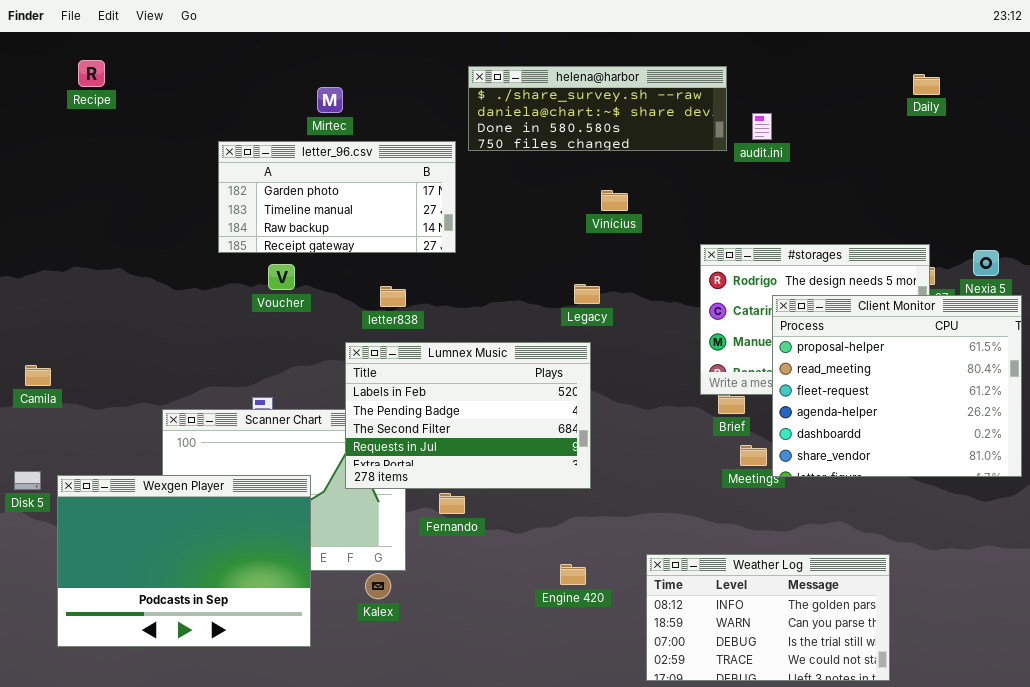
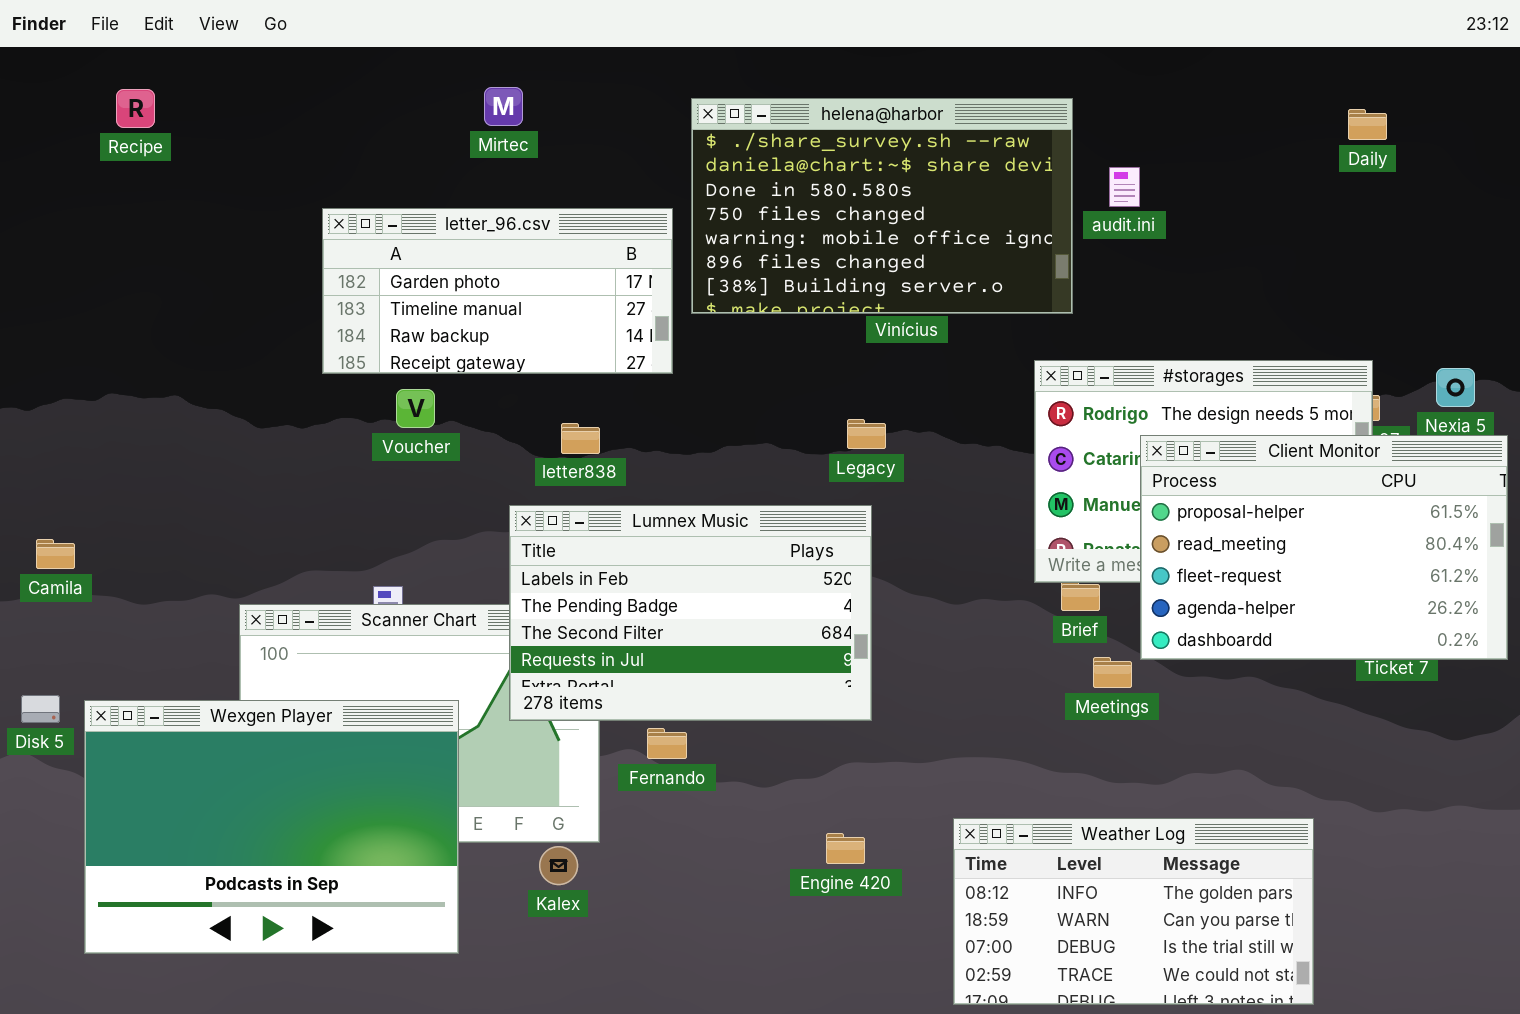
helena@harbor: [468,66,727,151] -> [691,98,1073,314], resized
Mirtec: [317,87,343,113] -> [484,87,523,126], moved
Client Monitor: [772,295,1022,477] -> [1140,435,1508,660], resized

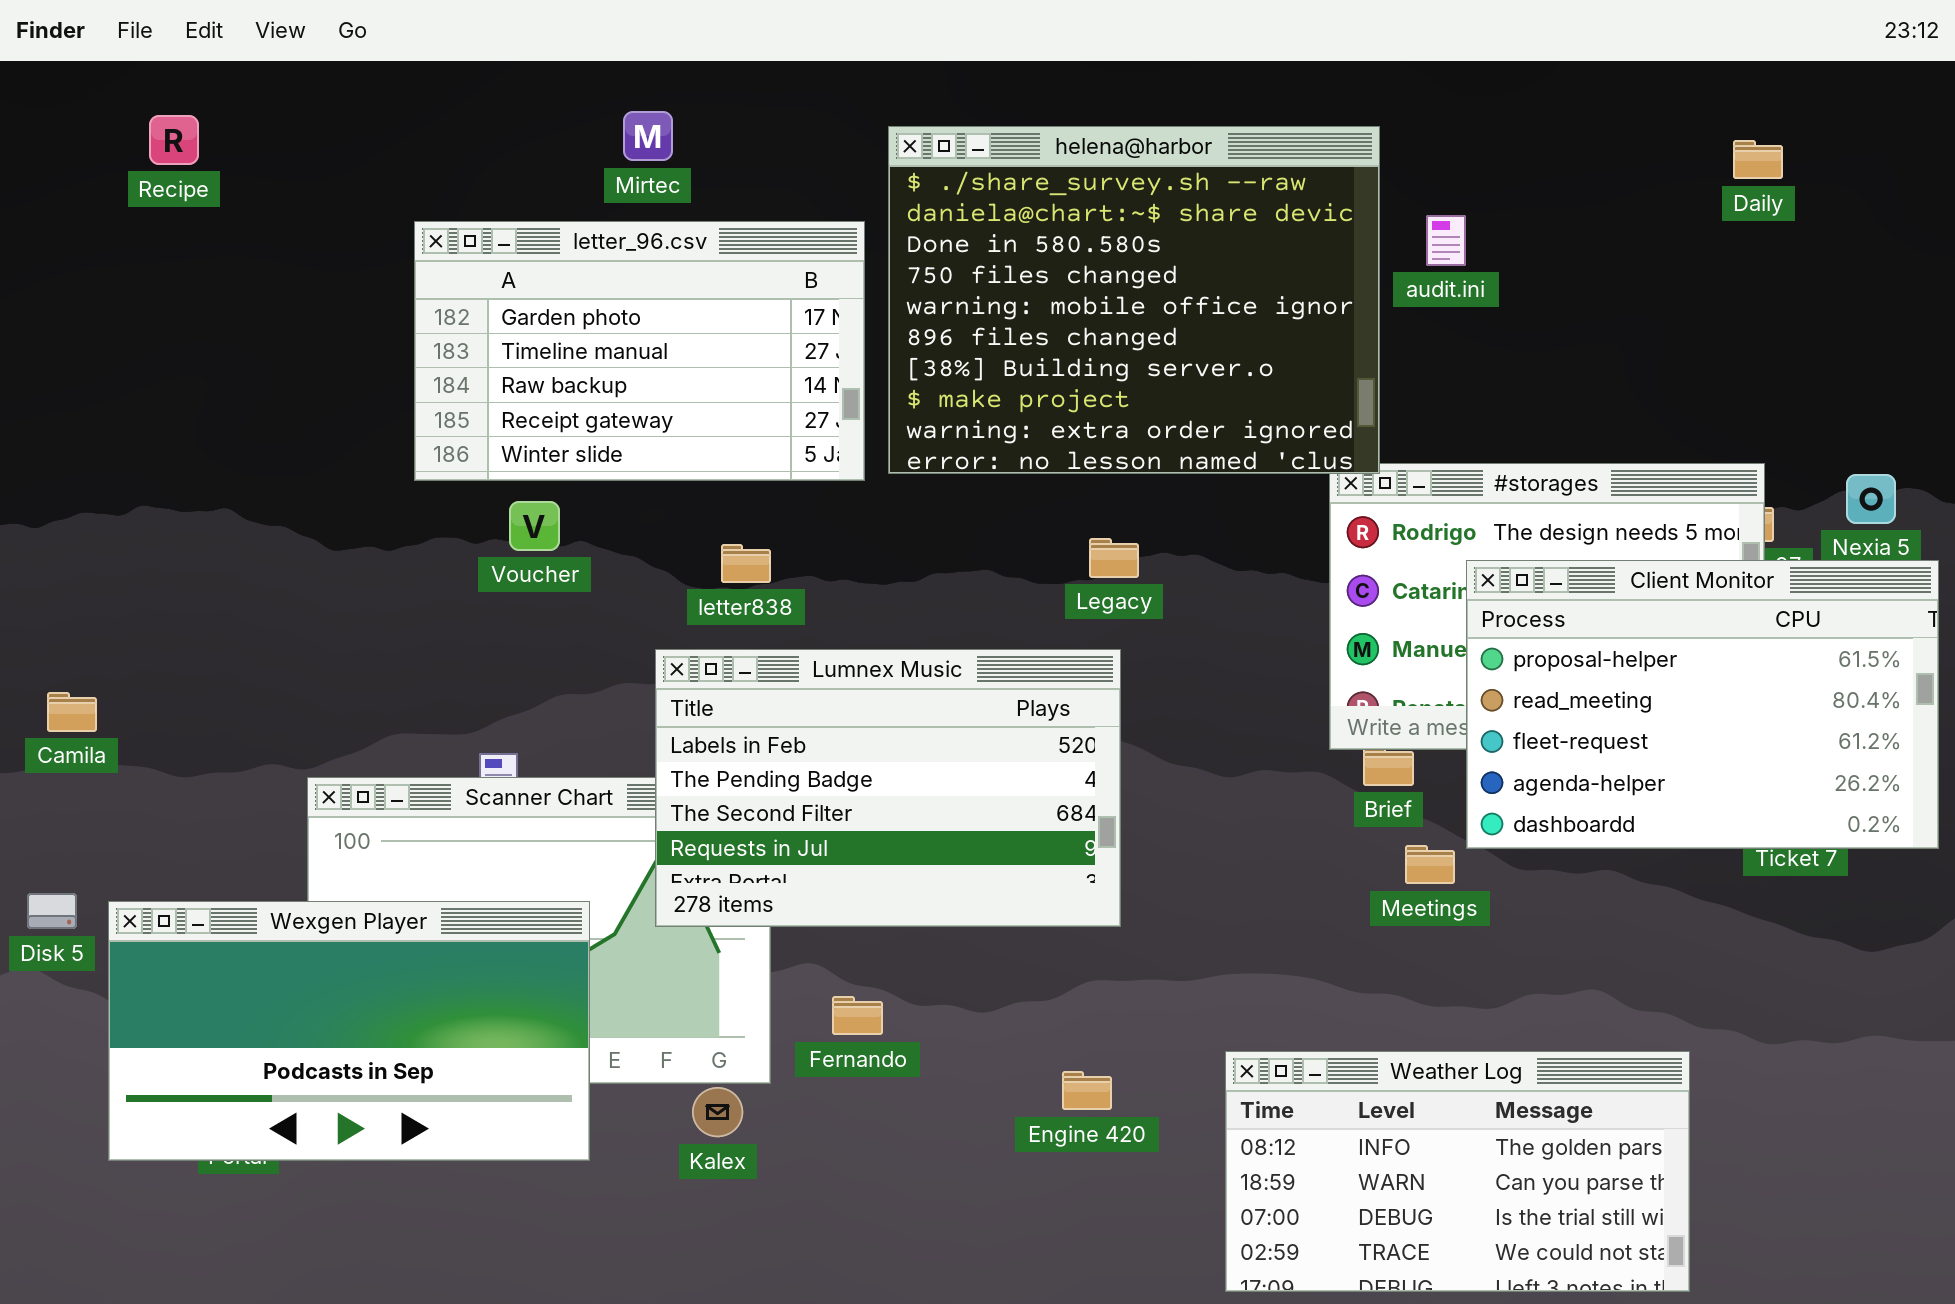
helena@harbor: [691,98,1073,314] -> [888,126,1380,474], resized
letter_96.csv: [322,208,673,374] -> [414,221,865,481], resized
Wexgen Player: [84,700,459,954] -> [108,901,590,1161], resized
Fernando: [647,728,687,759] -> [832,996,883,1035], moved

